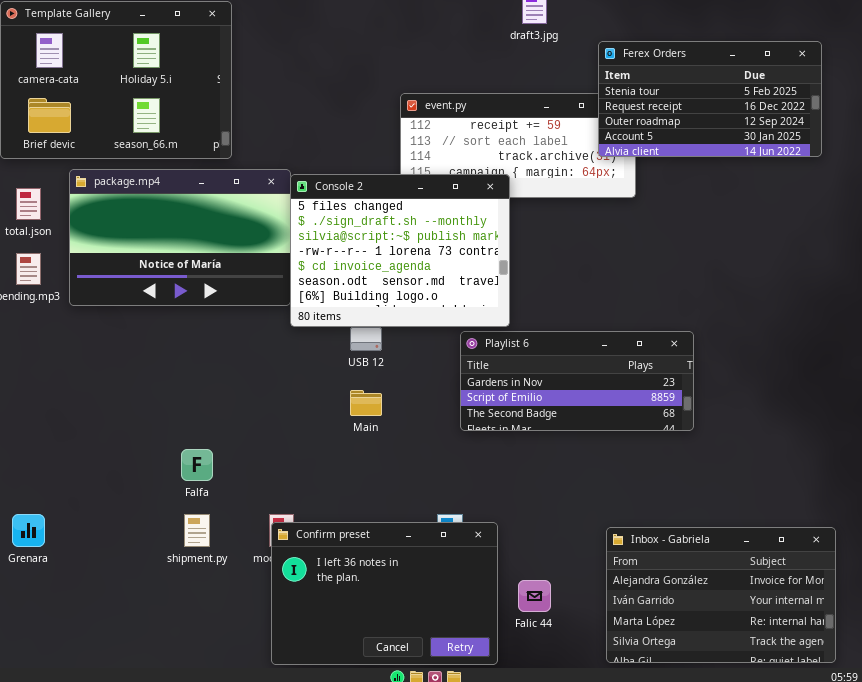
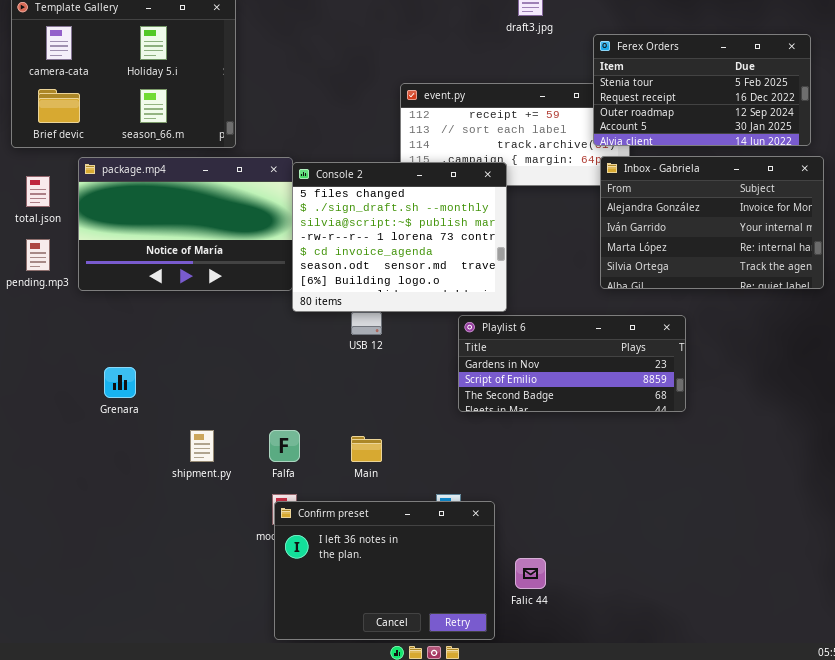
Main: [350,390,382,416] -> [351,436,382,462], moved
Falfa: [181,449,213,481] -> [269,430,300,462], moved
Grenara: [12,514,45,547] -> [104,367,136,398], moved
shipment.py: [184,514,210,547] -> [190,430,214,462], moved
Inbox - Gabriela: [606,527,836,663] -> [600,156,824,289], moved

